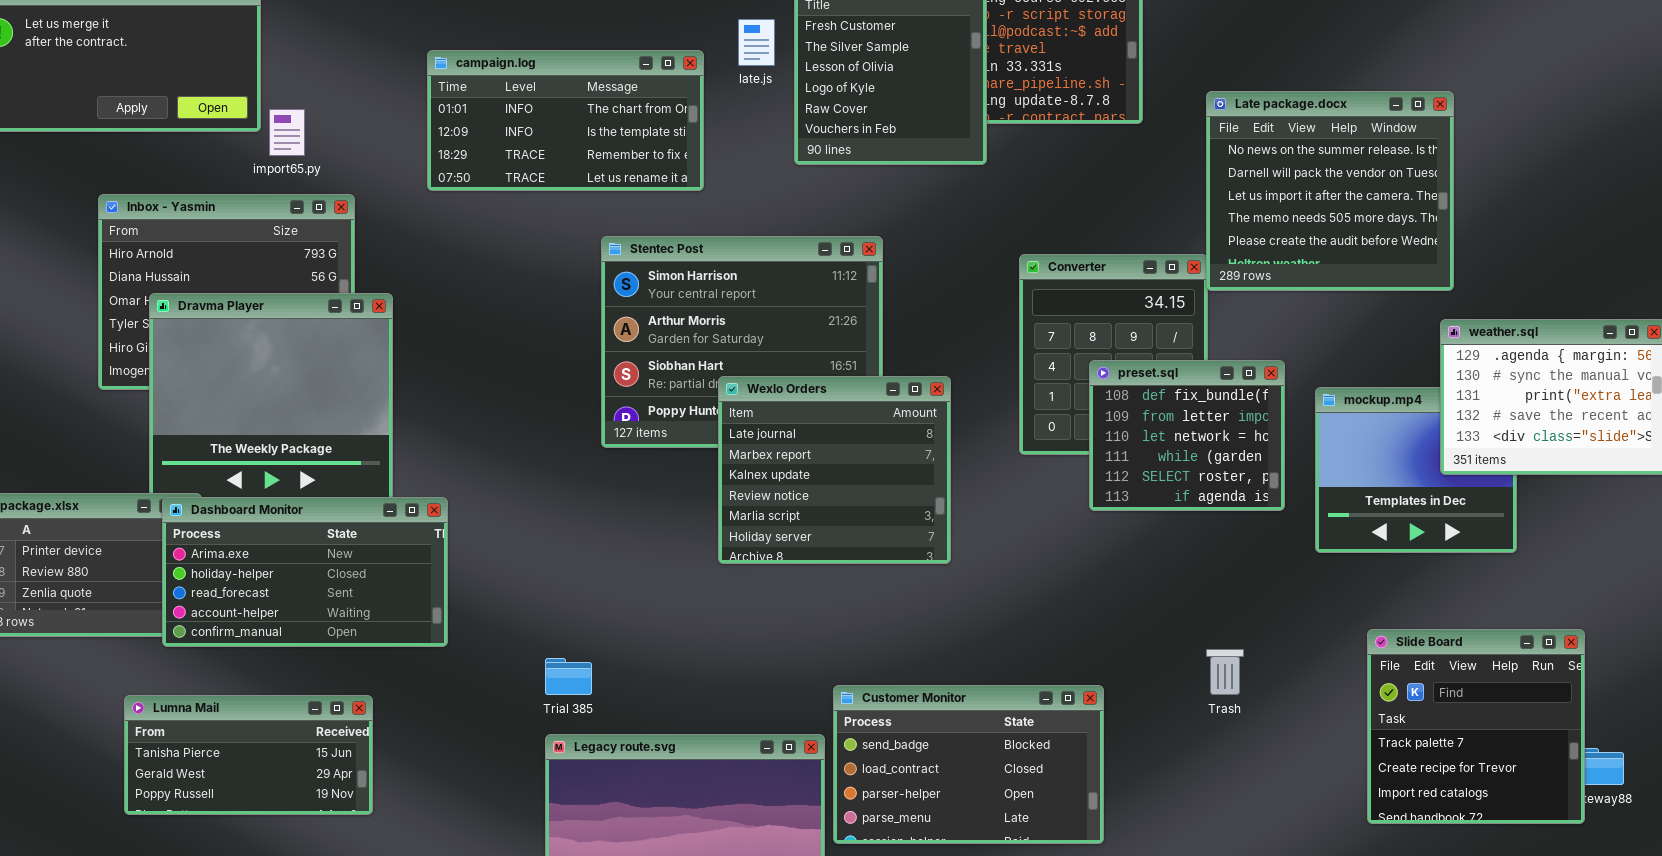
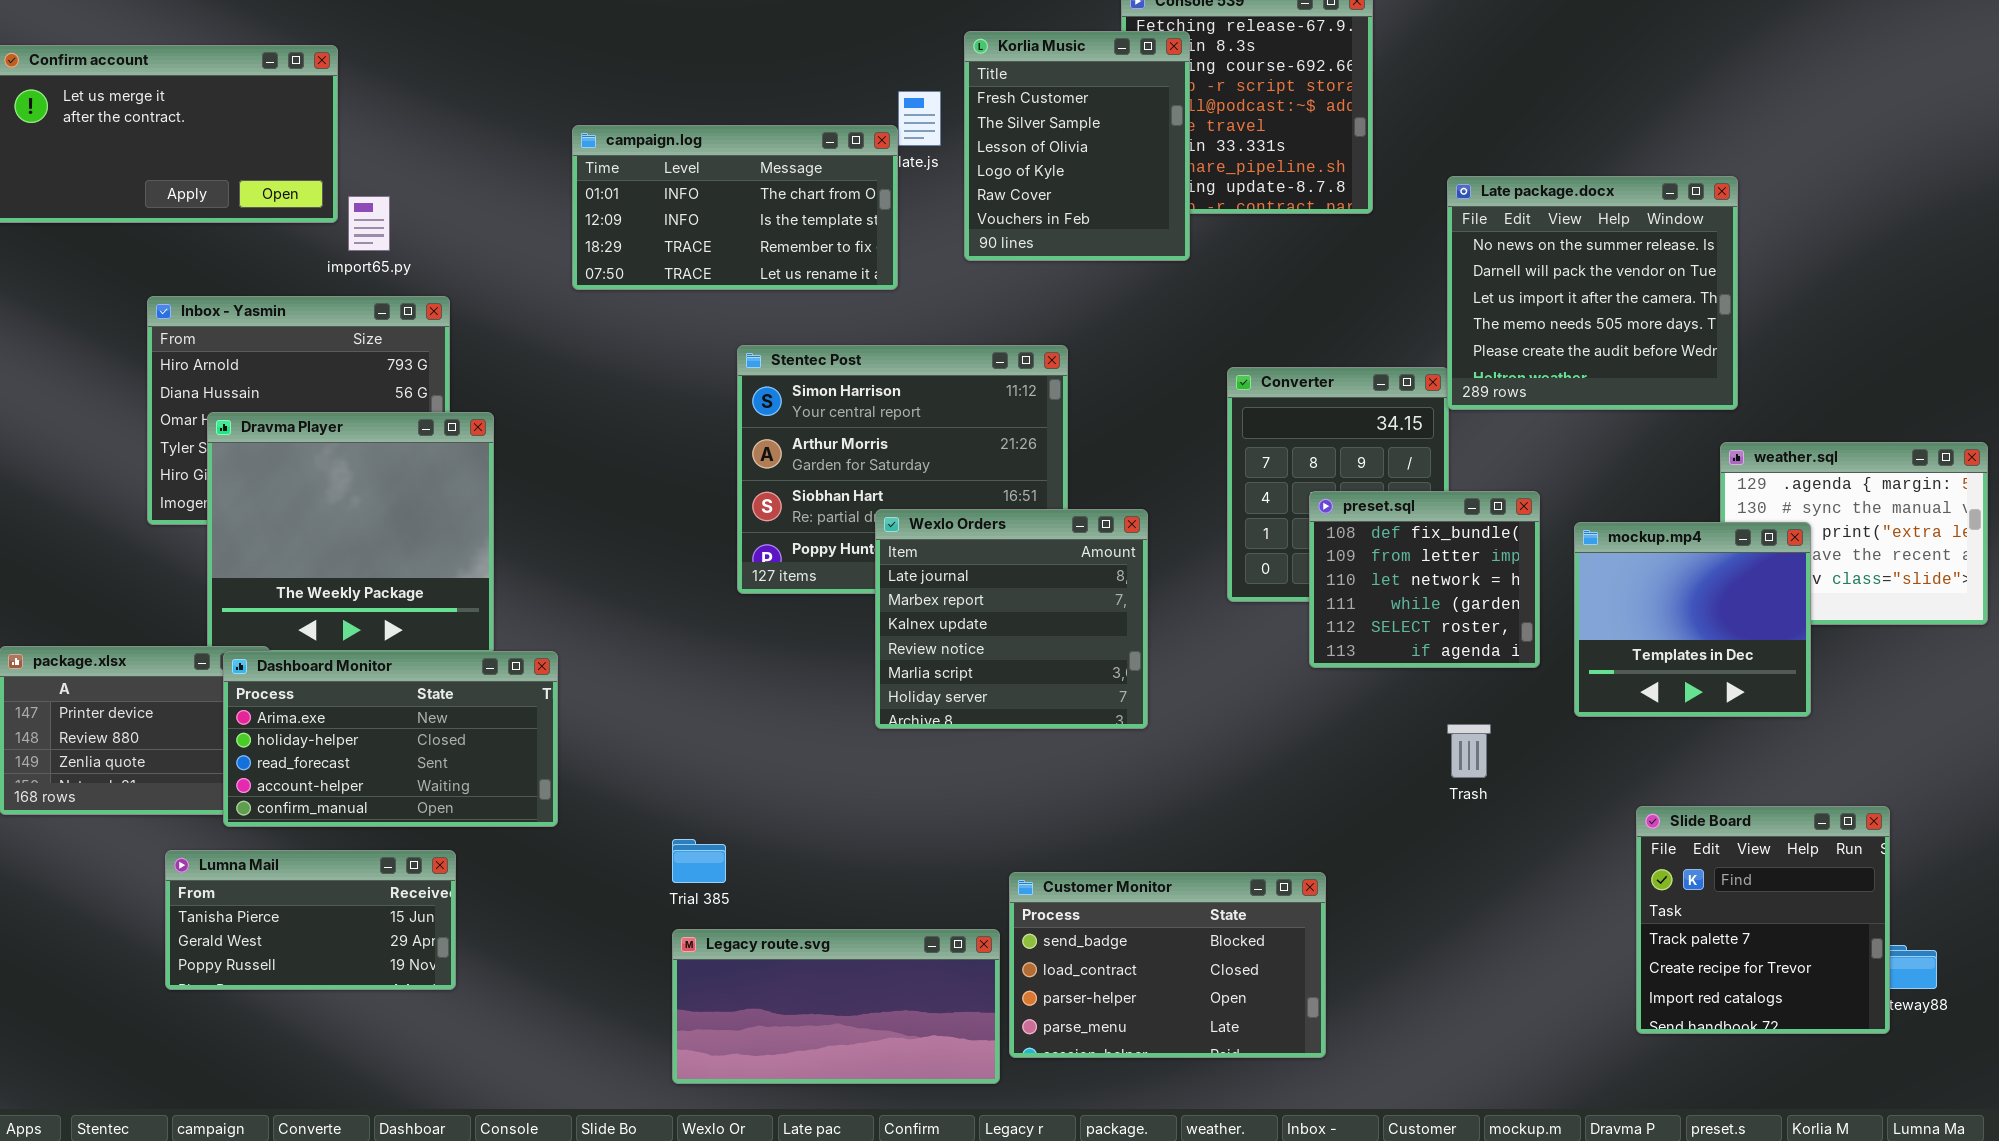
campaign.log: [427,50,704,191] -> [572,125,898,290], moved
mockup.mp4: [1315,387,1517,553] -> [1574,522,1811,717], raised
Trash: [1206,649,1244,695] -> [1447,724,1491,778], moved
Lumna Mail: [124,695,373,815] -> [165,850,456,990], moved

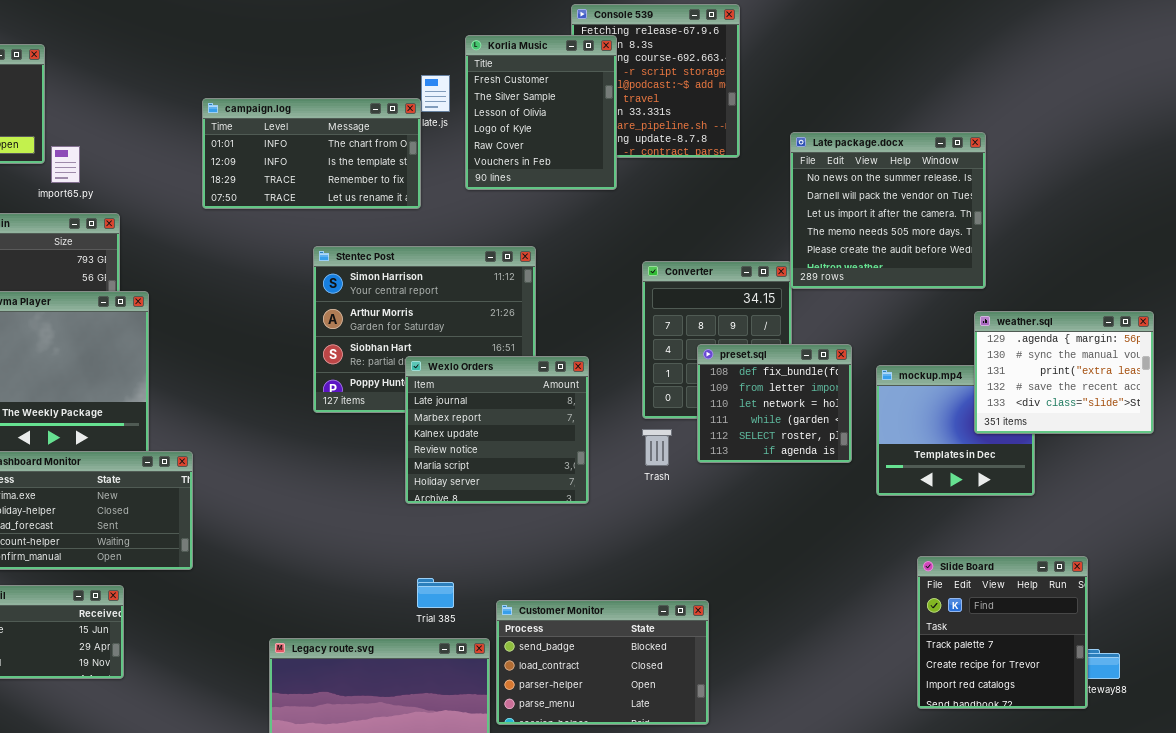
weather.sql: [1720,442,1988,625] -> [974,311,1154,434], raised
Trash: [1447,724,1491,778] -> [642,429,672,466], moved
Trial 385: [672,839,726,883] -> [417,578,454,608], moved

